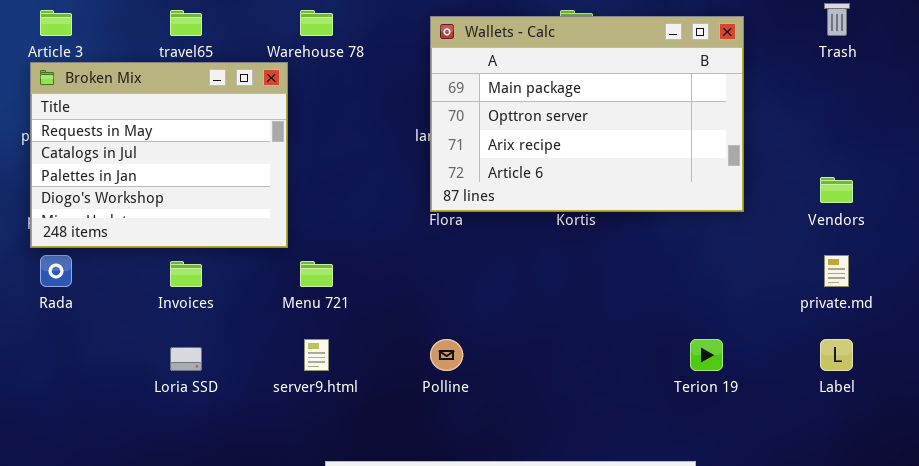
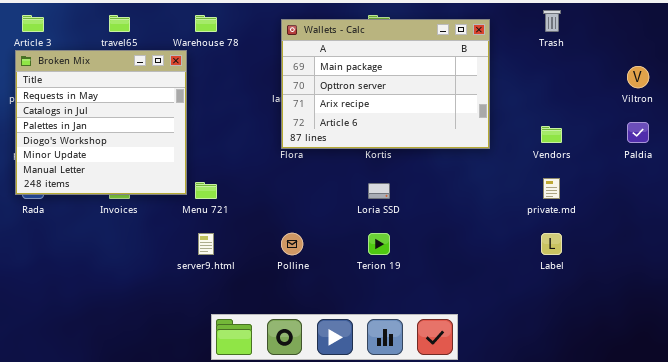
Broken Mix: [30,62,288,248] -> [15,50,187,195], resized
Terion 19: [690,339,723,371] -> [368,233,390,255], moved
Loria SSD: [170,347,202,371] -> [368,183,390,199], moved

